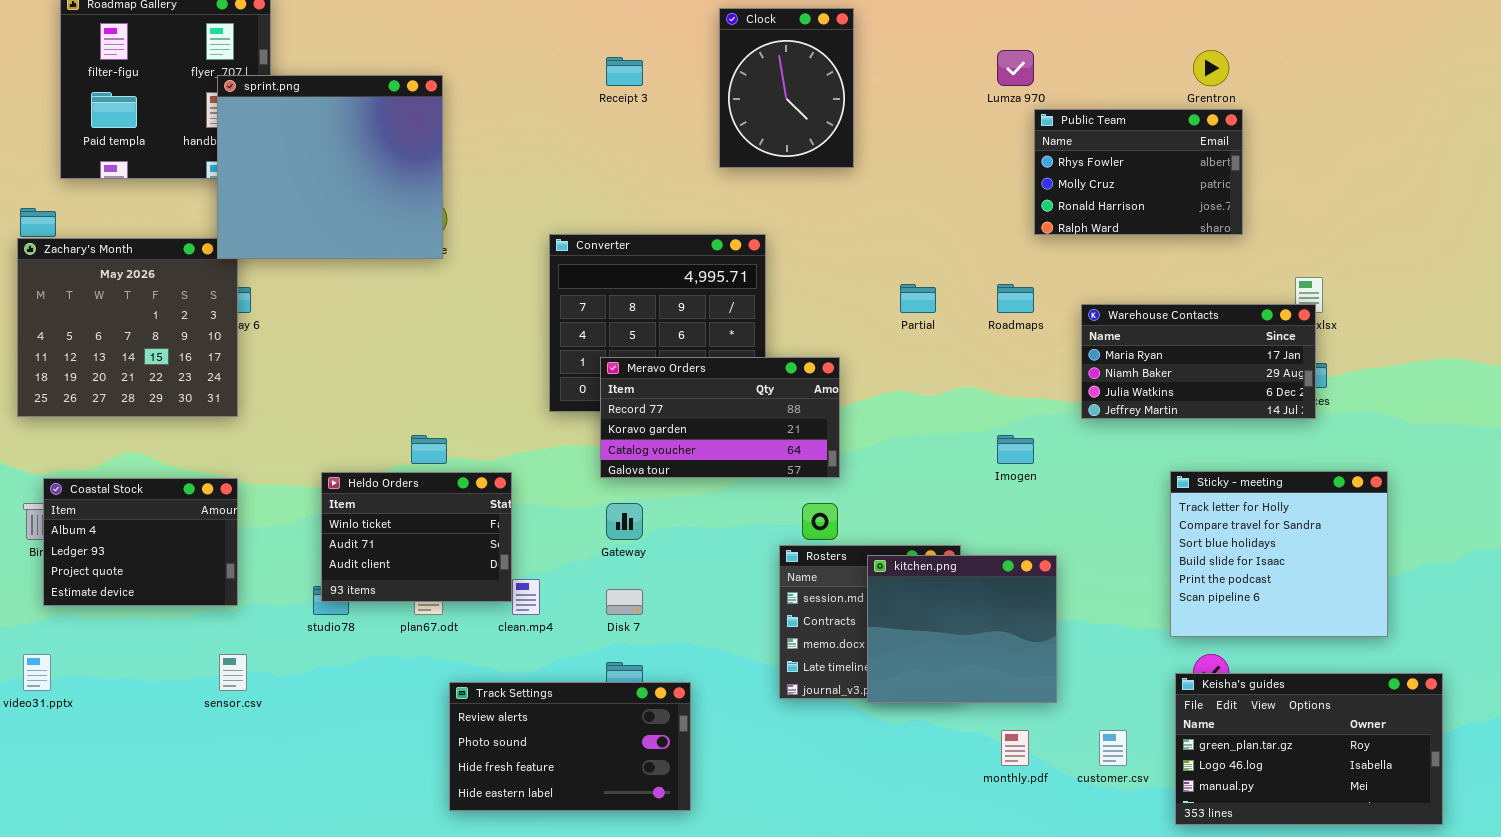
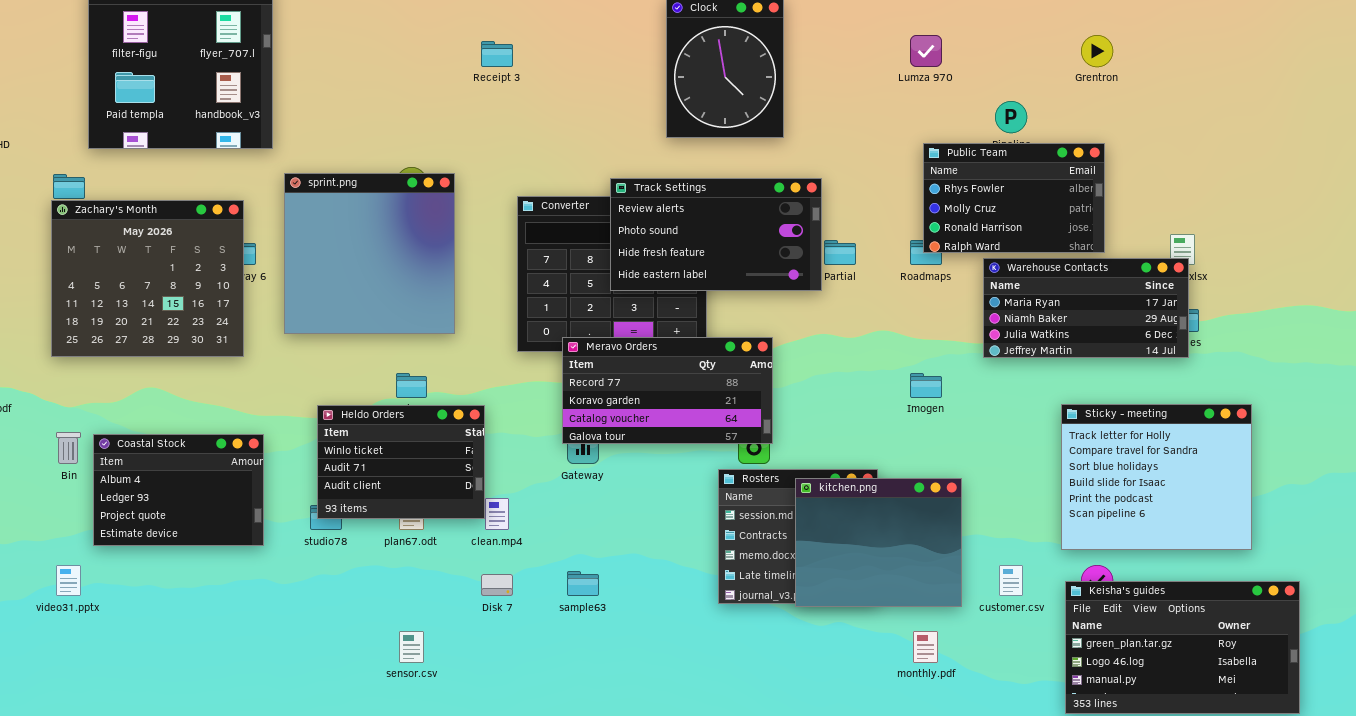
Receipt 3: [606,57,643,86] -> [481,41,513,67], moved
sprint.png: [217,75,443,259] -> [284,173,455,334], moved, resized
Public Team: [1034,109,1243,235] -> [923,143,1105,253], moved
Meravo Orders: [600,357,840,478] -> [562,337,773,444], moved
Coastal Stock: [43,478,238,606] -> [93,434,264,546], moved
Disk 7: [606,589,643,615] -> [481,574,513,596], moved
sensor.csv: [219,654,247,691] -> [399,631,424,663], moved
Track Settings: [449,682,691,811] -> [610,178,822,291], moved
customer.csv: [1099,730,1127,766] -> [999,565,1023,596], moved

